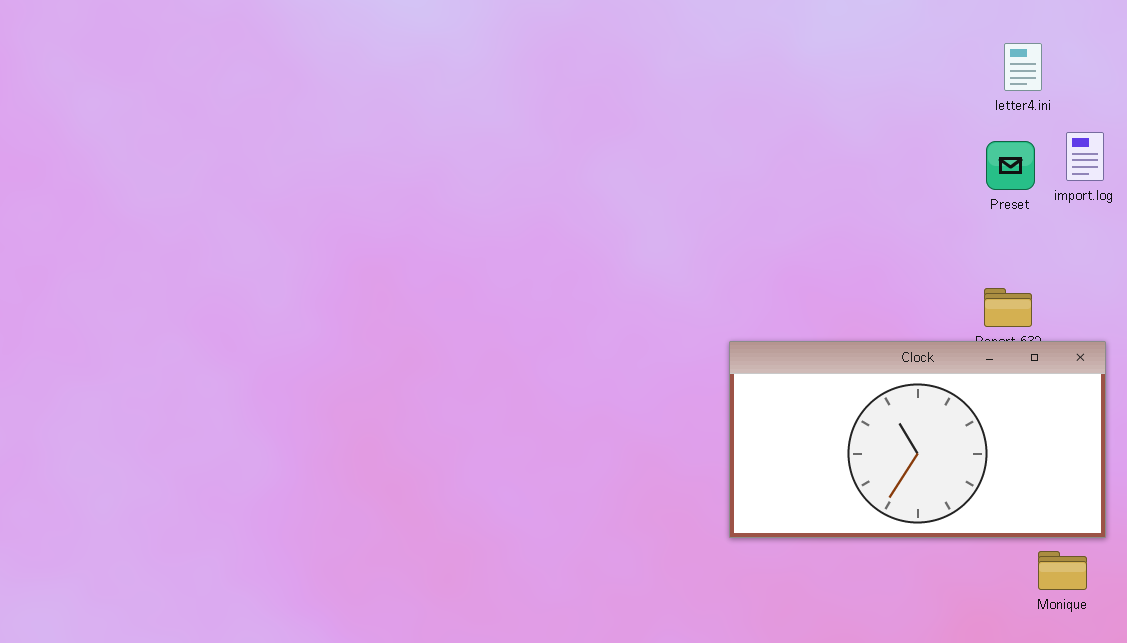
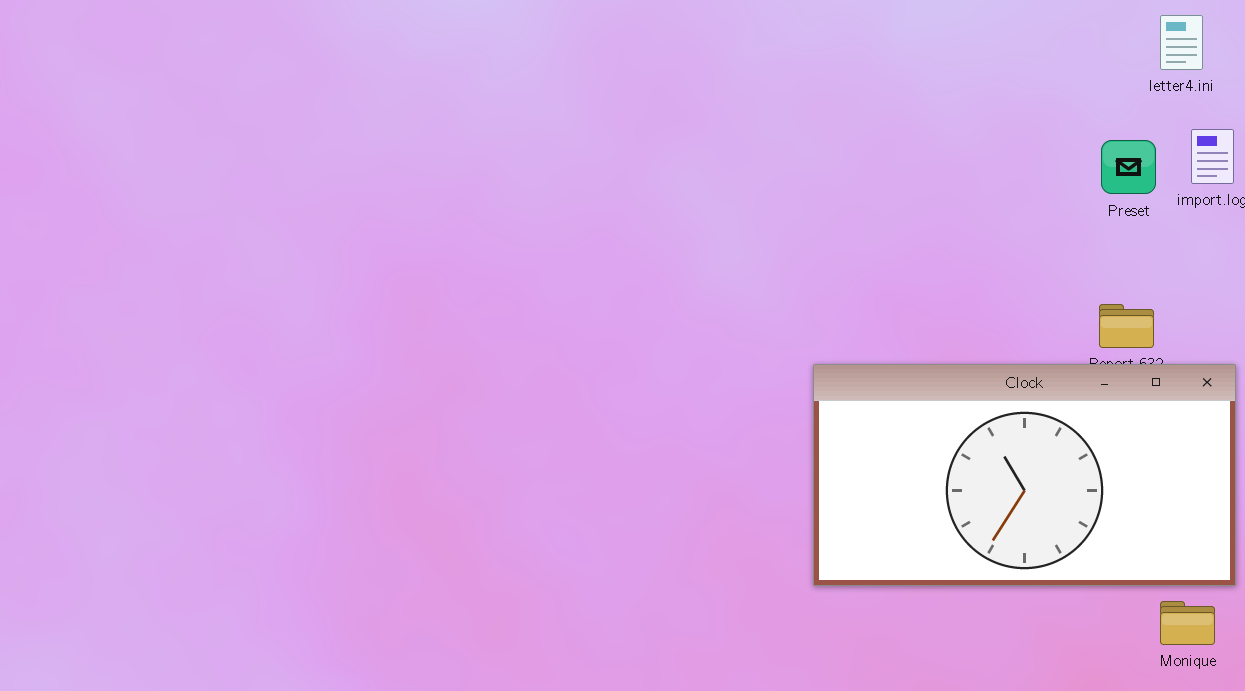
letter4.ini: [1004,43,1042,91] -> [1160,15,1203,70], moved

